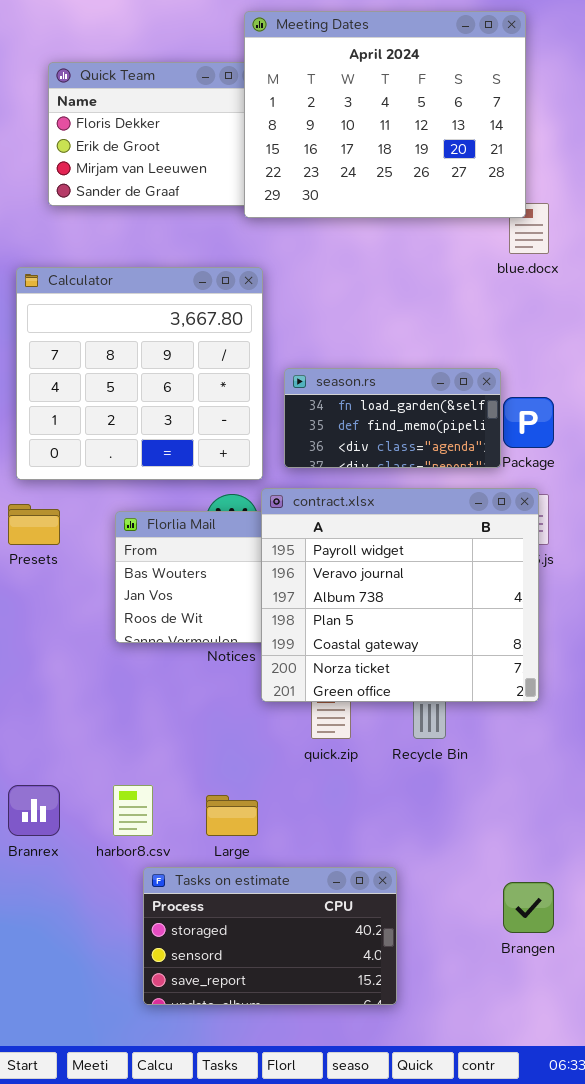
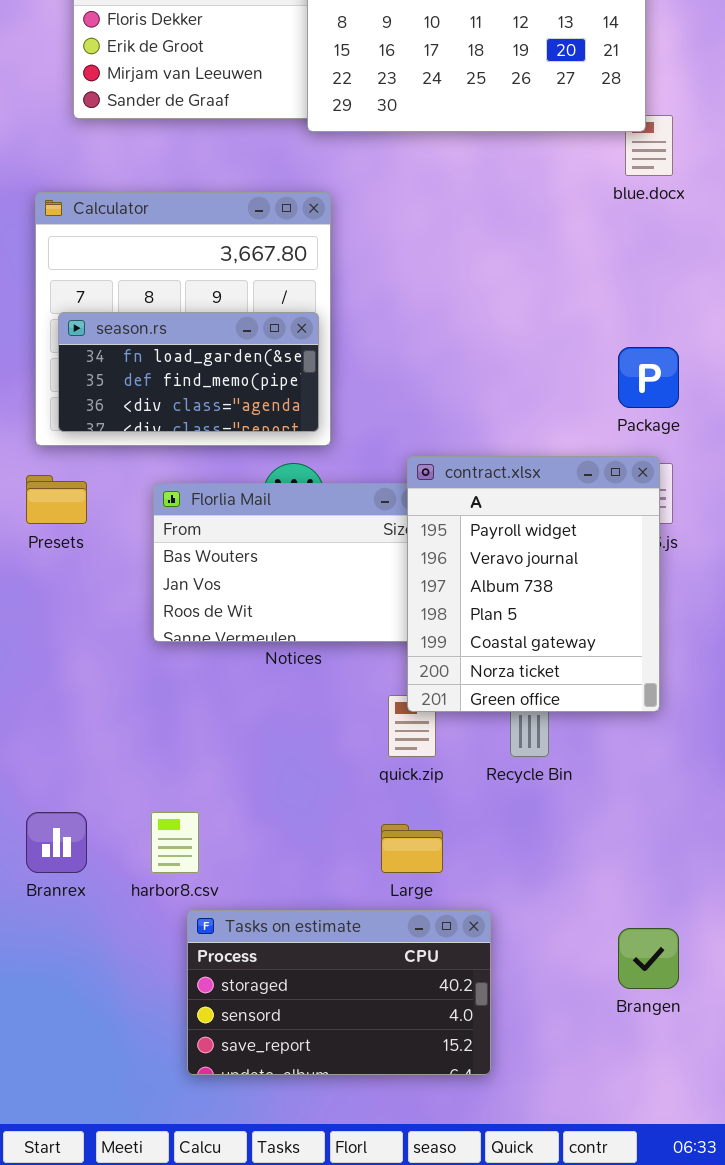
season.rs: [284,368,501,468] -> [58,312,319,432], moved
contract.xlsx: [261,488,539,702] -> [407,456,660,712], resized
Large: [206,795,258,836] -> [381,824,443,873], moved

